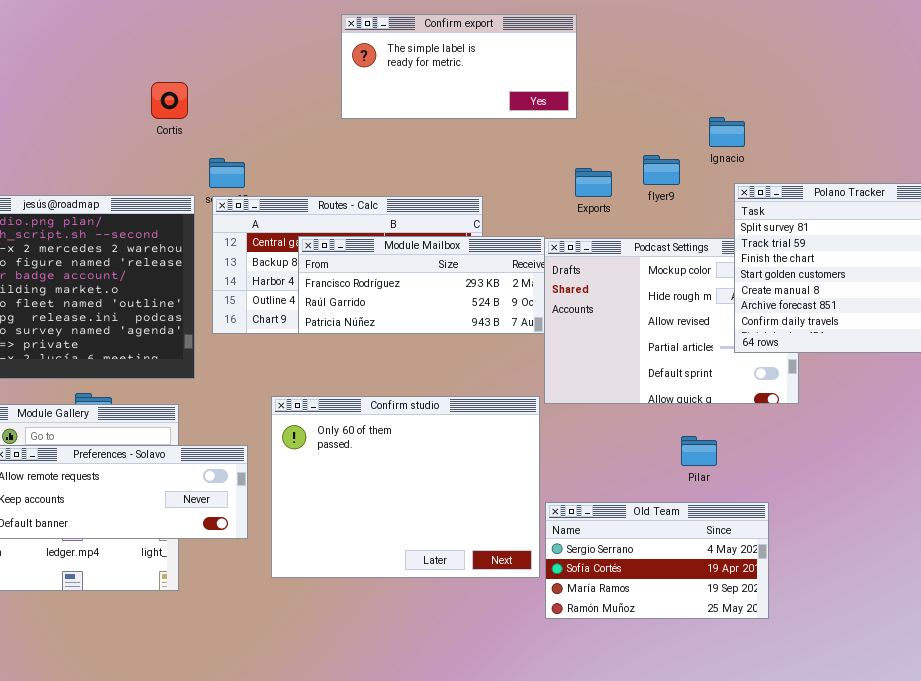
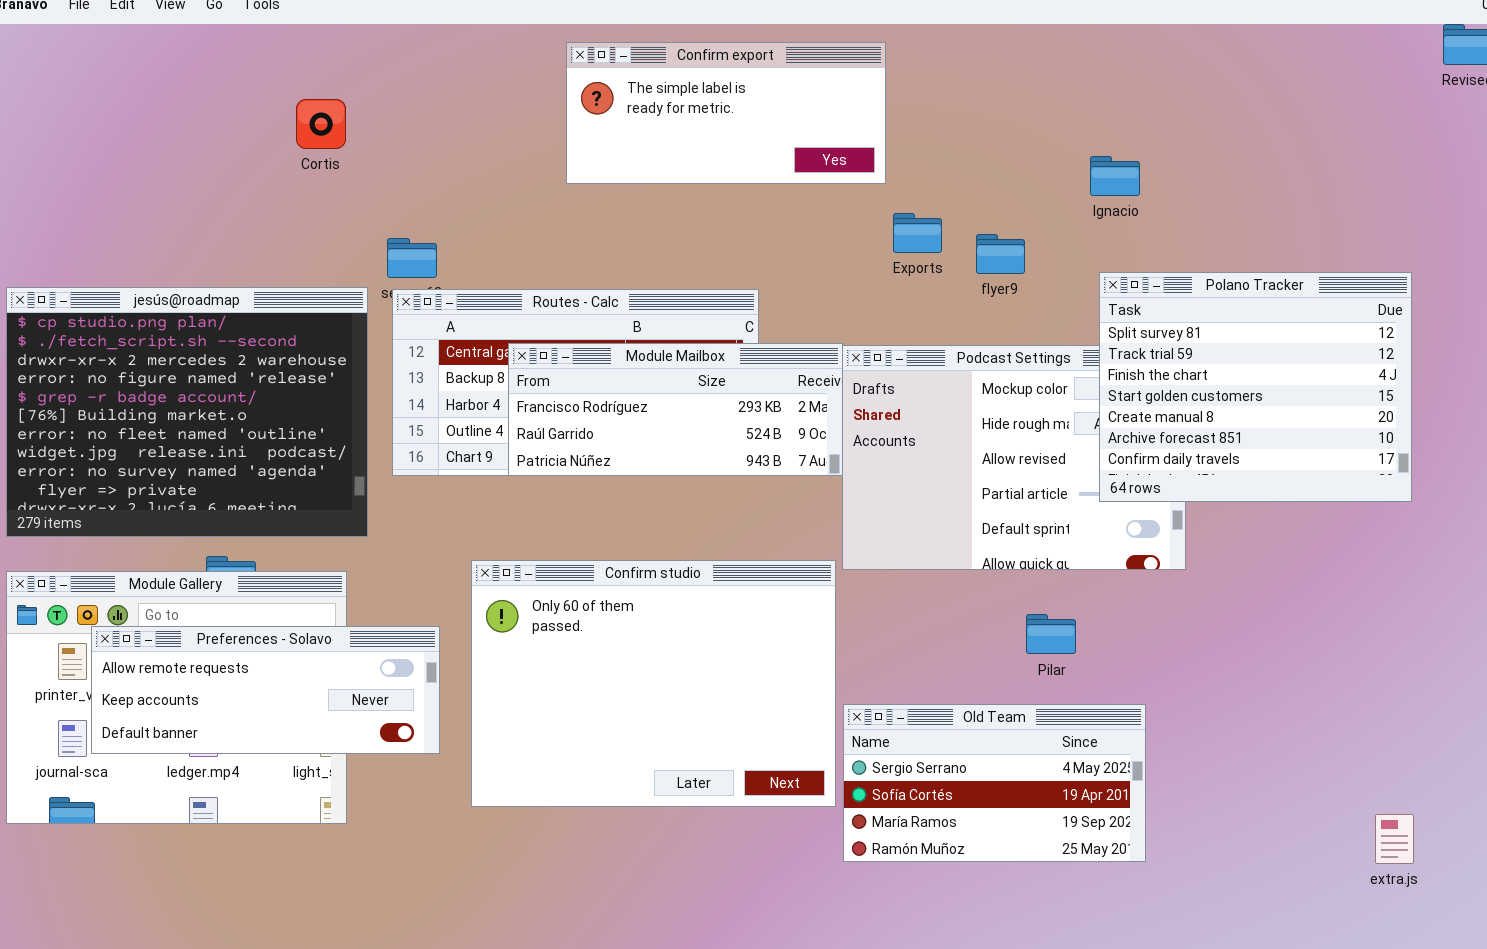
Cortis: [151,82,188,119] -> [296,99,346,149], moved
Ignacio: [709,117,745,147] -> [1090,156,1140,196], moved
Exports: [575,168,612,197] -> [893,213,942,253], moved

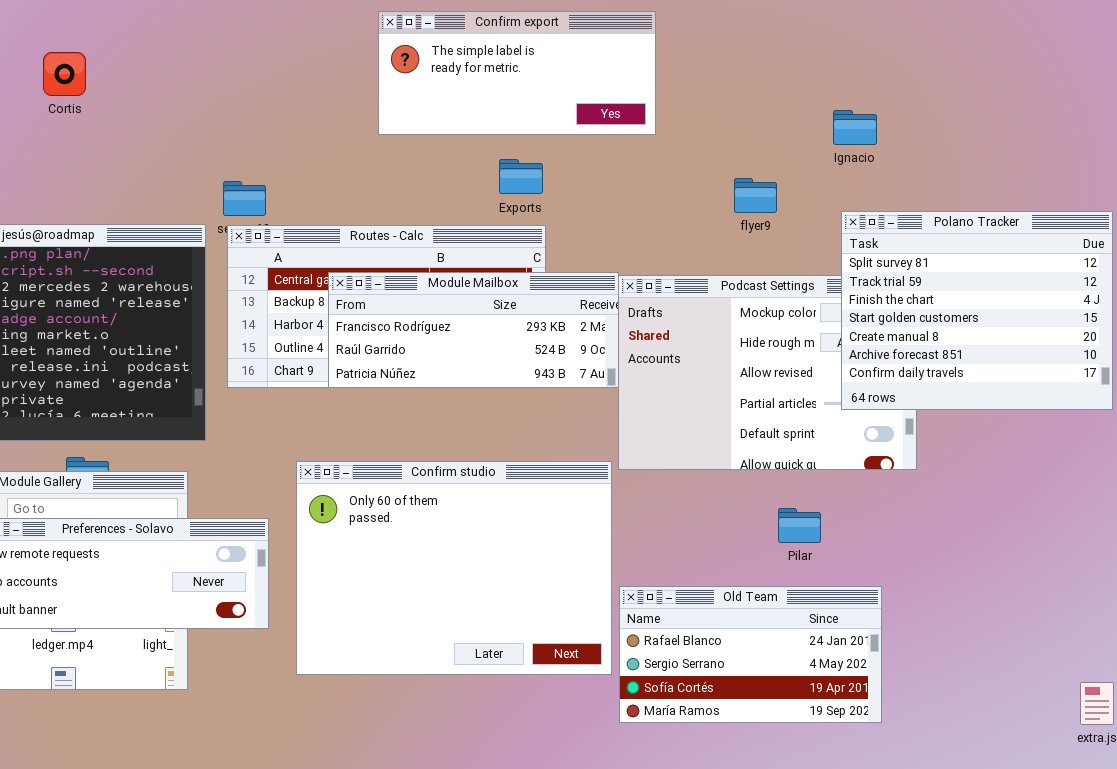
Cortis: [296,99,346,149] -> [43,52,86,96], moved
Exports: [893,213,942,253] -> [499,159,543,194], moved
Old Team: [843,704,1146,862] -> [619,586,882,723], scrolled up 1 row

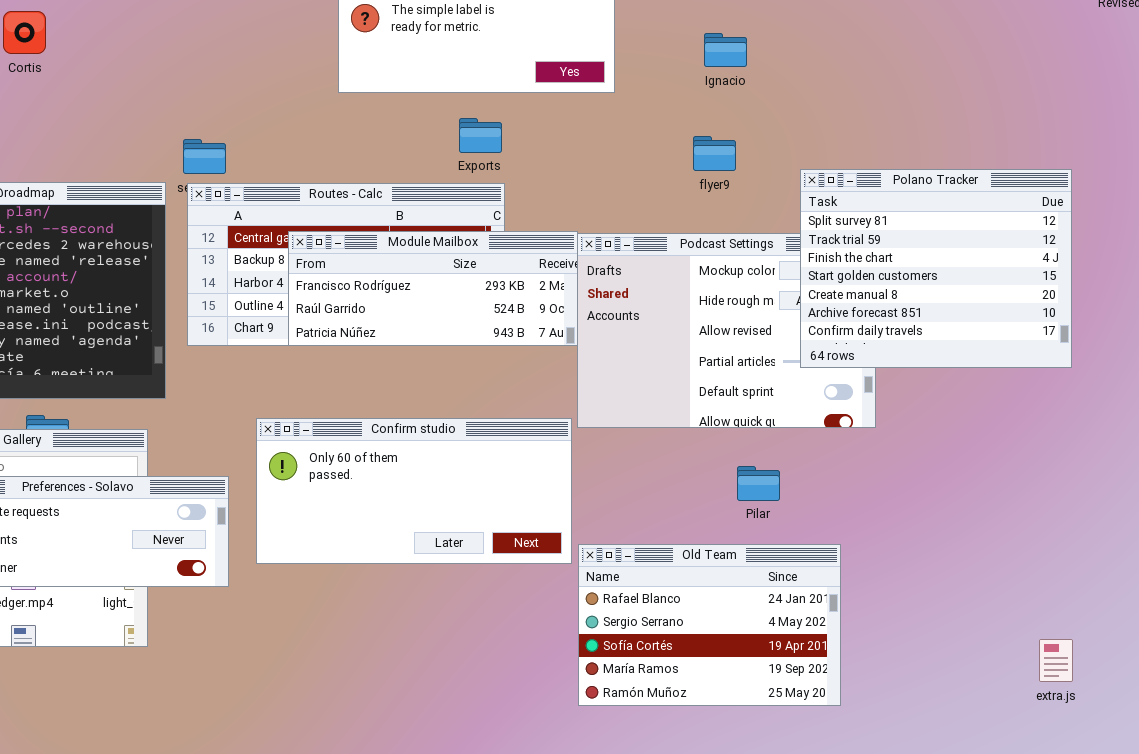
Ignacio: [833,110,877,145] -> [704,33,747,67], moved
Confirm studio: [296,461,612,675] -> [256,418,572,564], resized
Old Team: [619,586,882,723] -> [578,544,841,706], resized

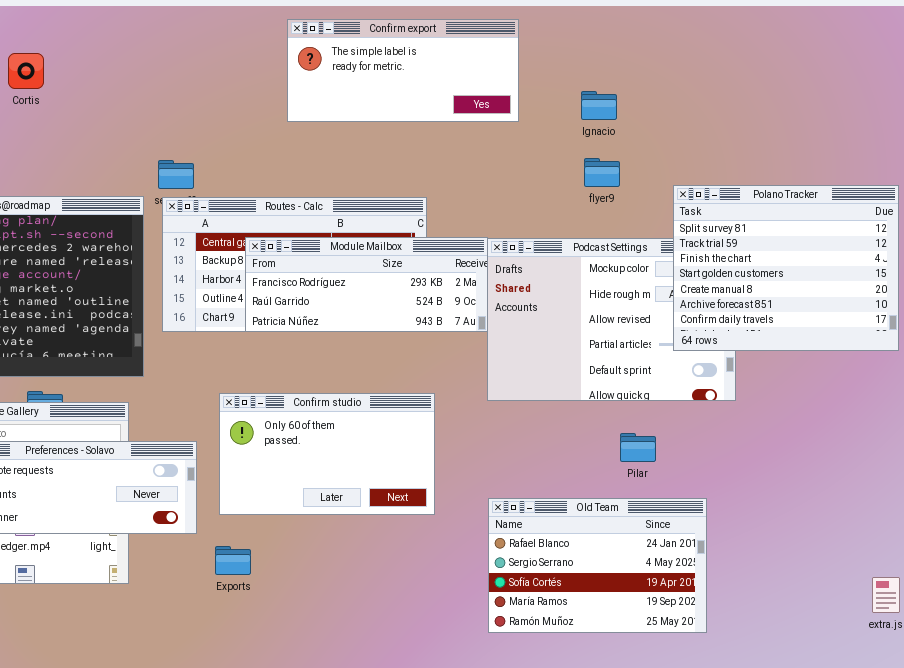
Ignacio: [704,33,747,67] -> [581,91,617,120], moved
Exports: [459,118,502,153] -> [215,546,251,575], moved
Confirm studio: [256,418,572,564] -> [219,393,435,515], resized

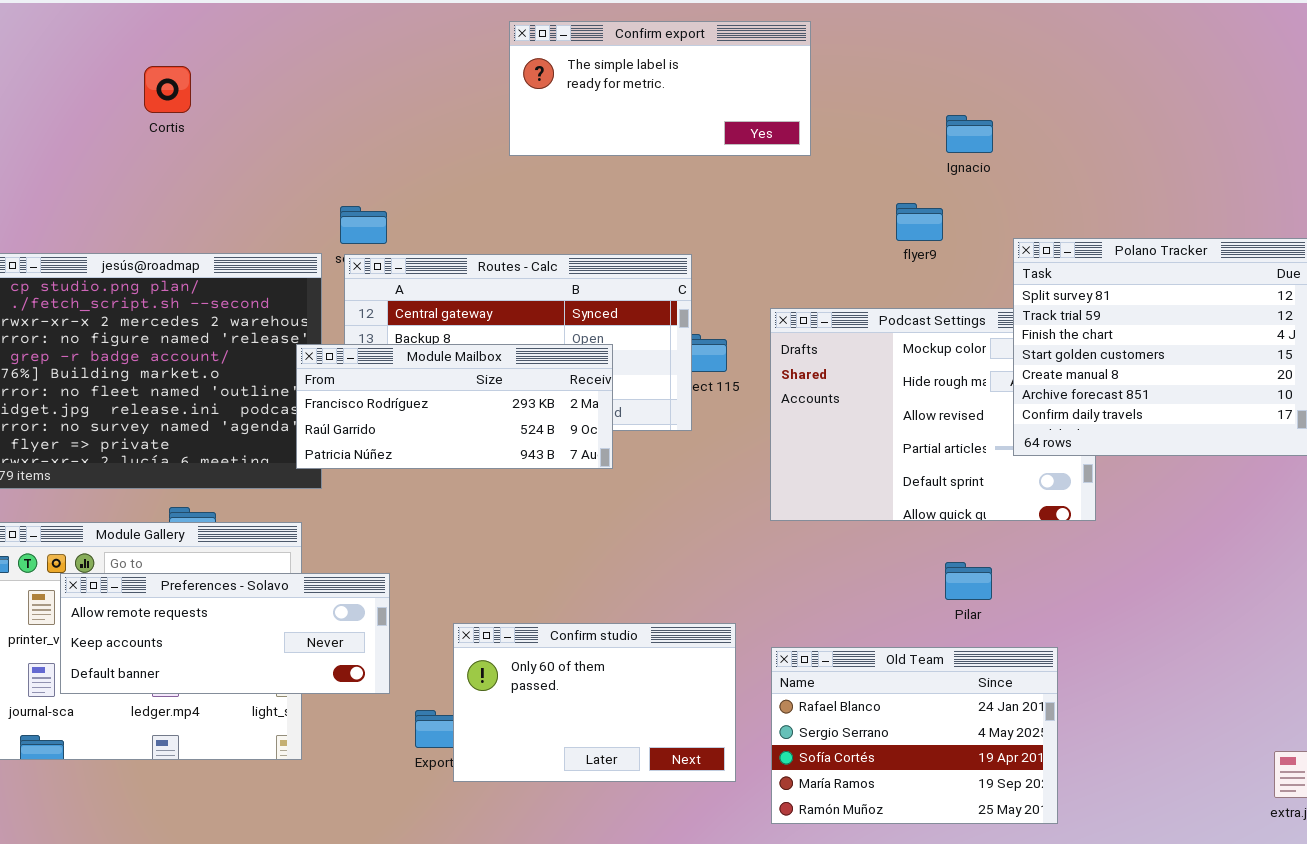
Ignacio: [581,91,617,120] -> [946,115,993,153], moved
Module Mailbox: [245,237,488,332] -> [296,344,613,469], moved
Confirm studio: [219,393,435,515] -> [453,623,736,782], moved

